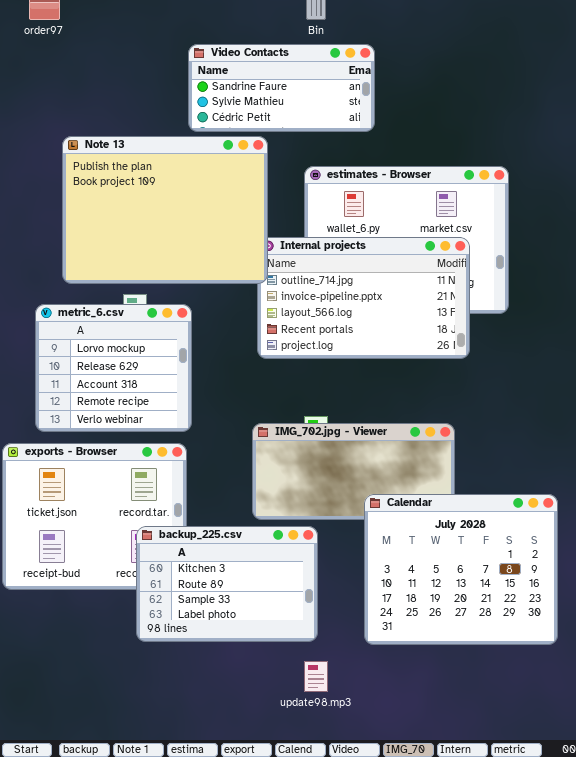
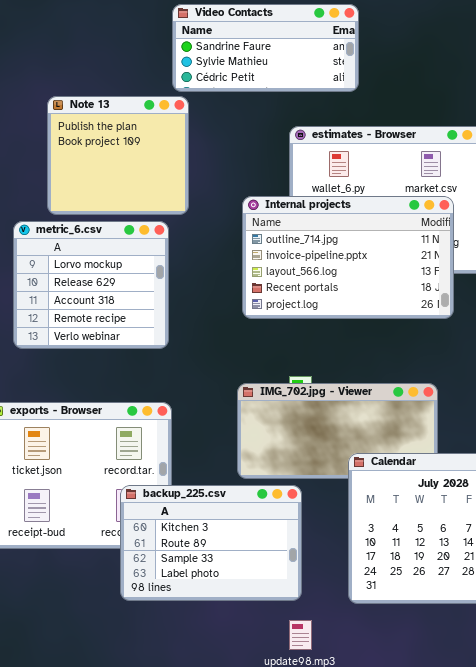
Note 13: [62,136,268,284] -> [47,96,189,215], resized
metric_6.csv: [35,304,192,432] -> [13,221,169,349], moved

